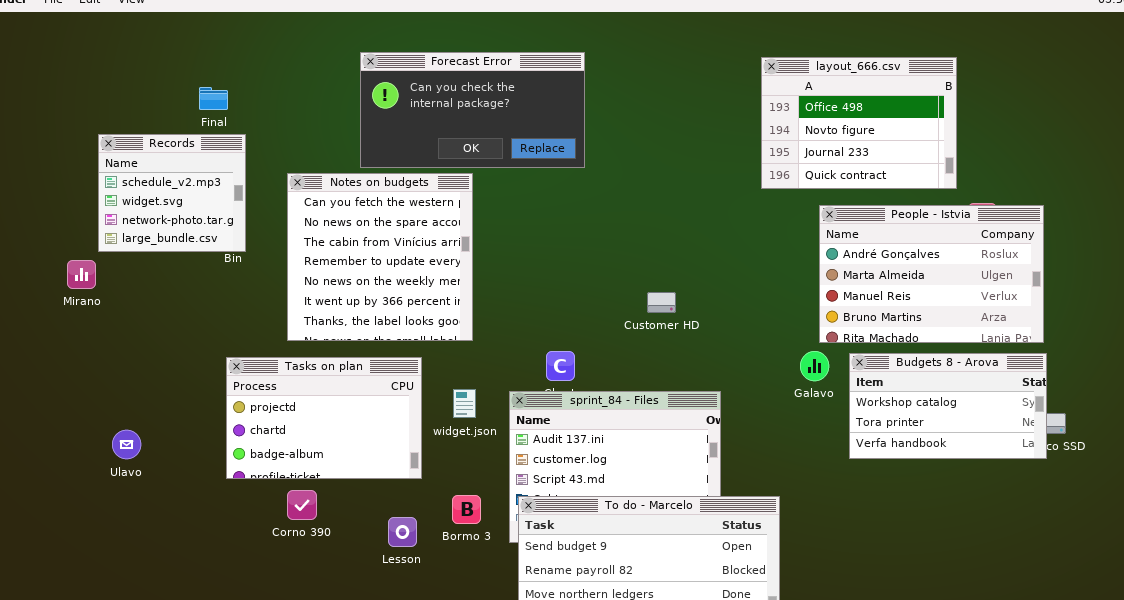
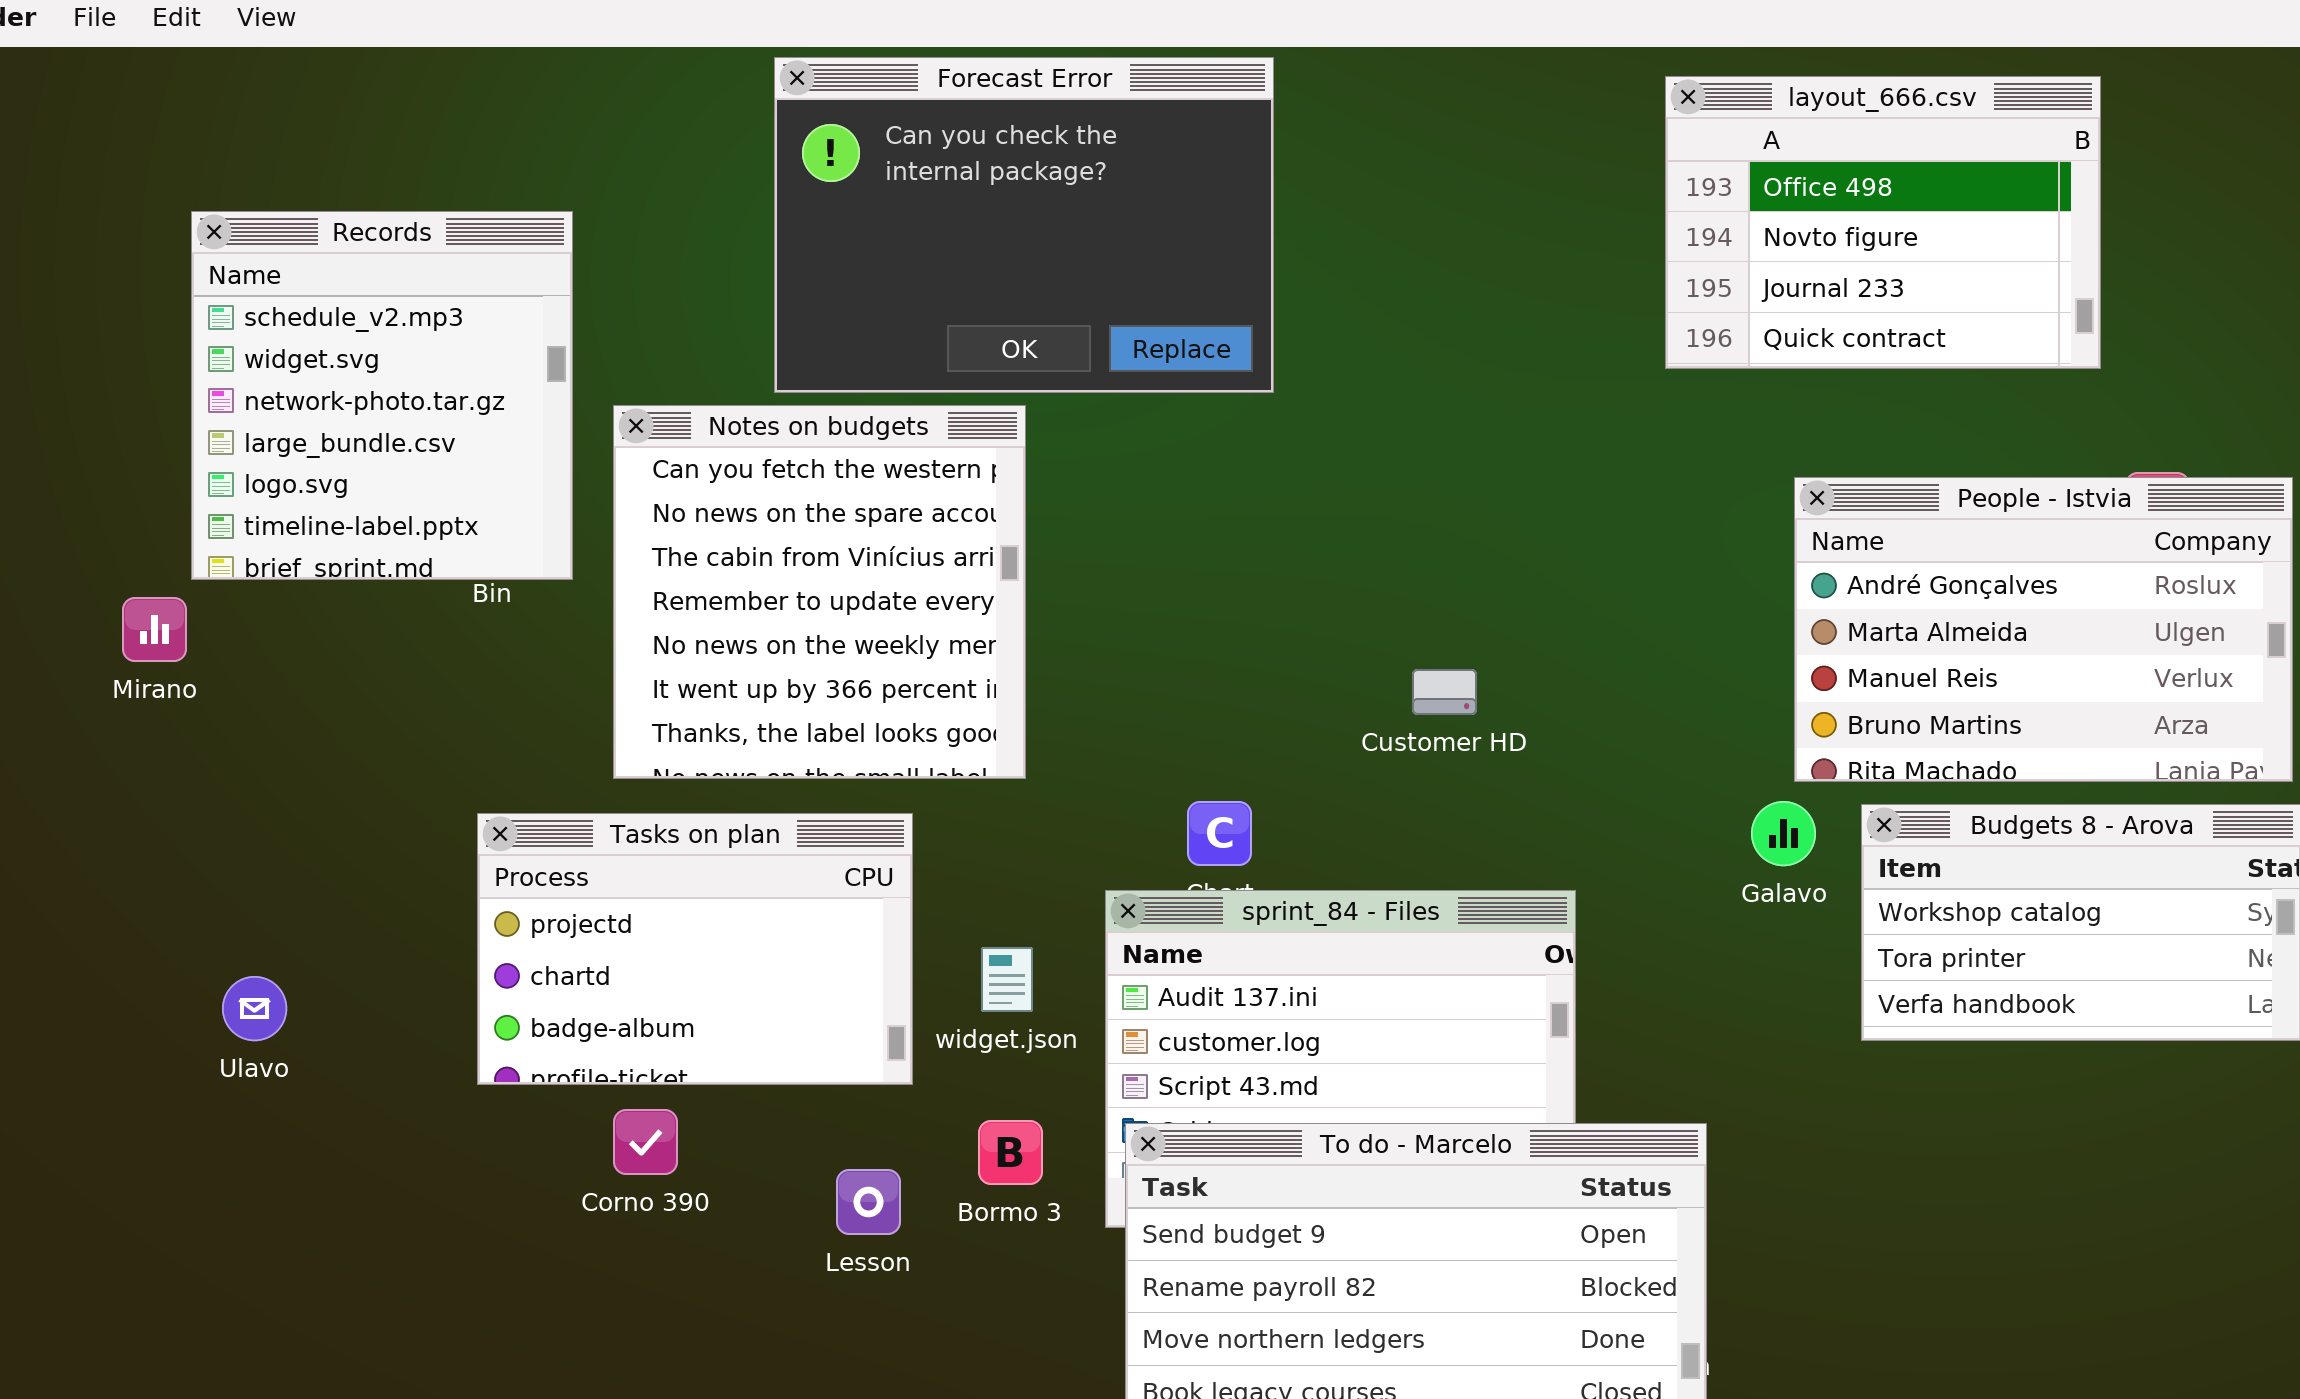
Forecast Error: [360,52,585,168] -> [774,57,1274,393], resized
layout_666.csv: [761,57,957,189] -> [1665,76,2101,369], moved
Records: [98,134,246,252] -> [191,211,573,580], resized
widget.json: [453,389,476,418] -> [981,947,1033,1012], moved

